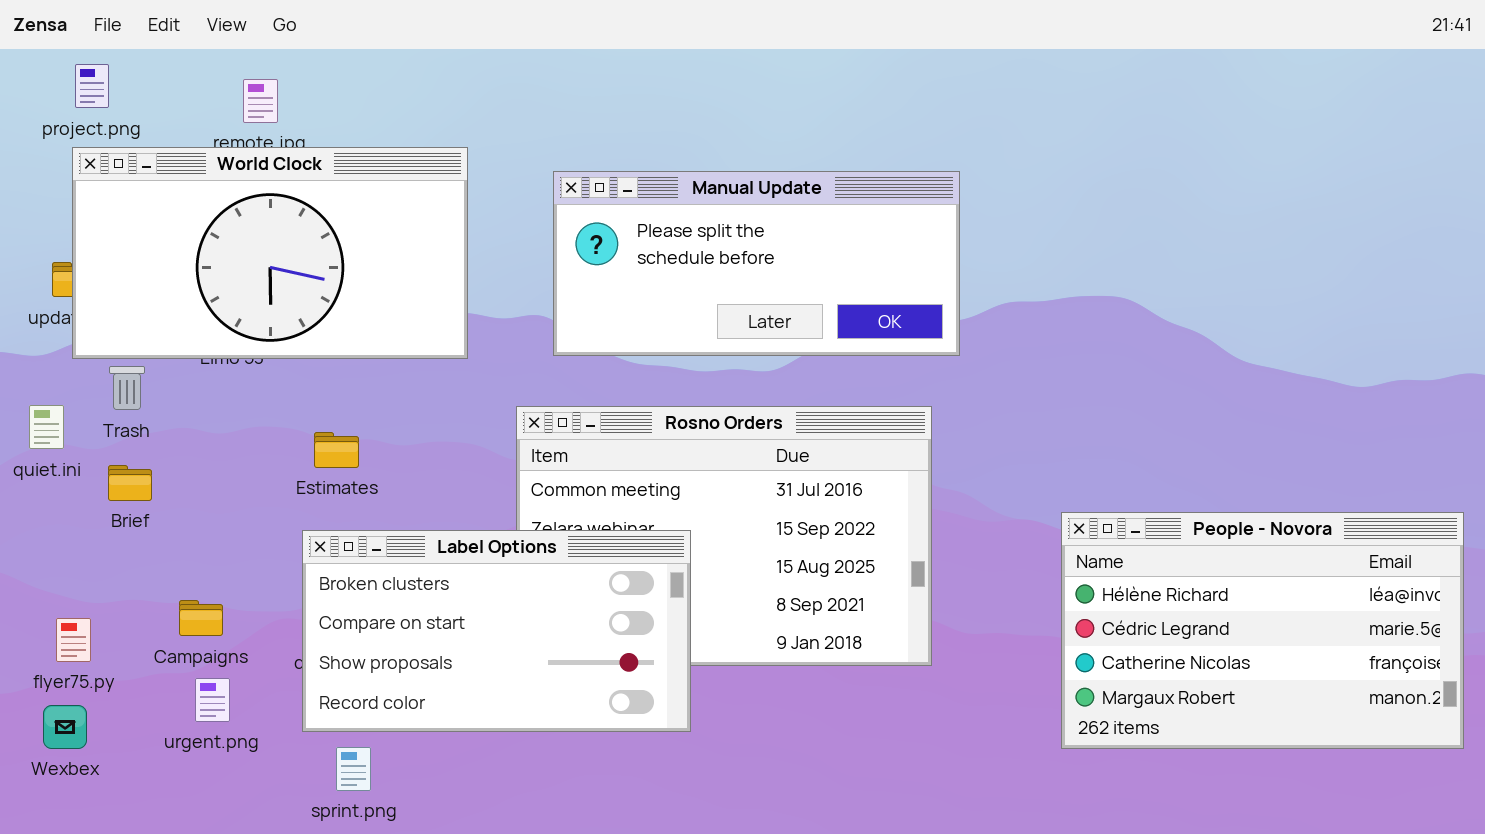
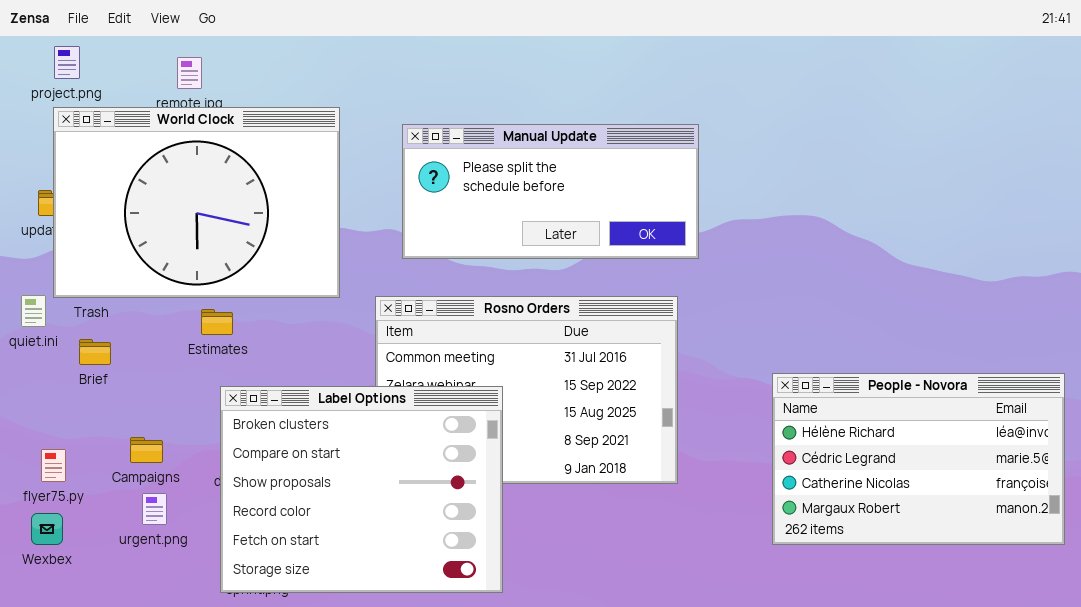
World Clock: [72,147,468,359] -> [53,107,340,298], resized
Estimates: [314,432,359,468] -> [201,309,233,335], moved
Label Options: [302,530,691,732] -> [220,386,503,593], resized

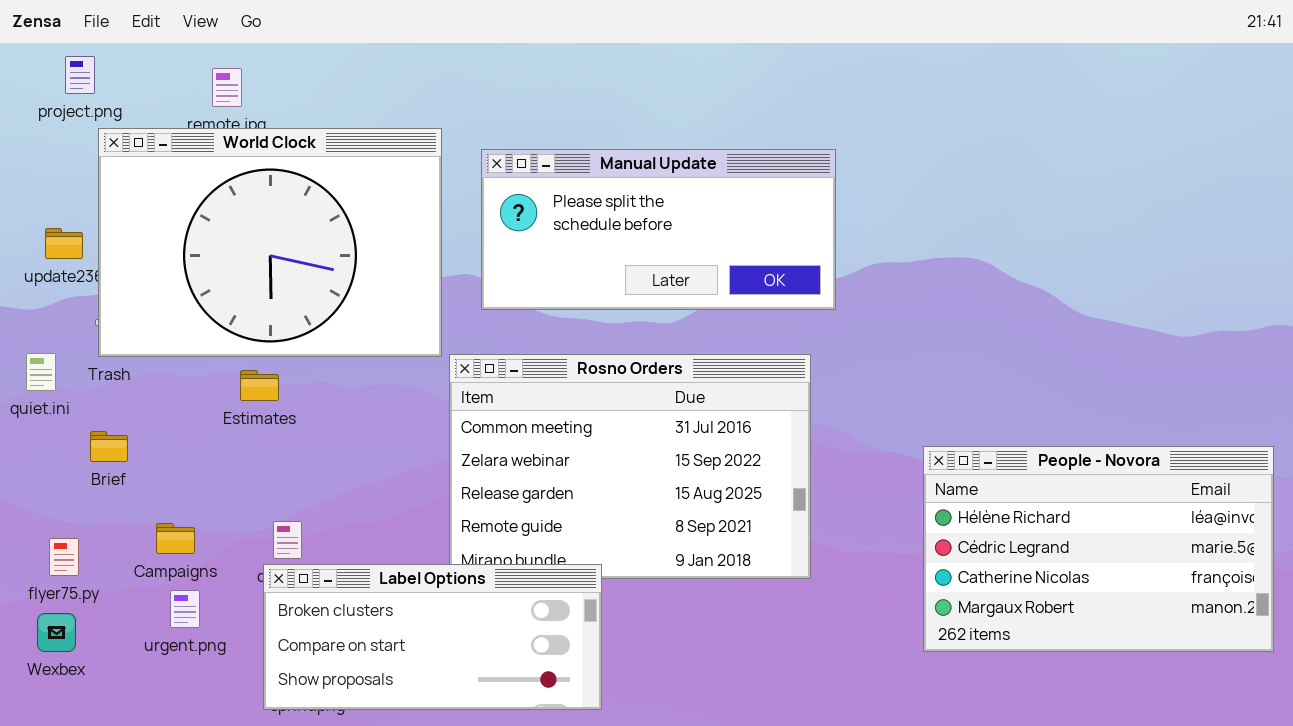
World Clock: [53,107,340,298] -> [98,128,442,357], moved
Brief: [79,339,111,365] -> [90,431,128,462], moved
Label Options: [220,386,503,593] -> [263,564,602,710], resized

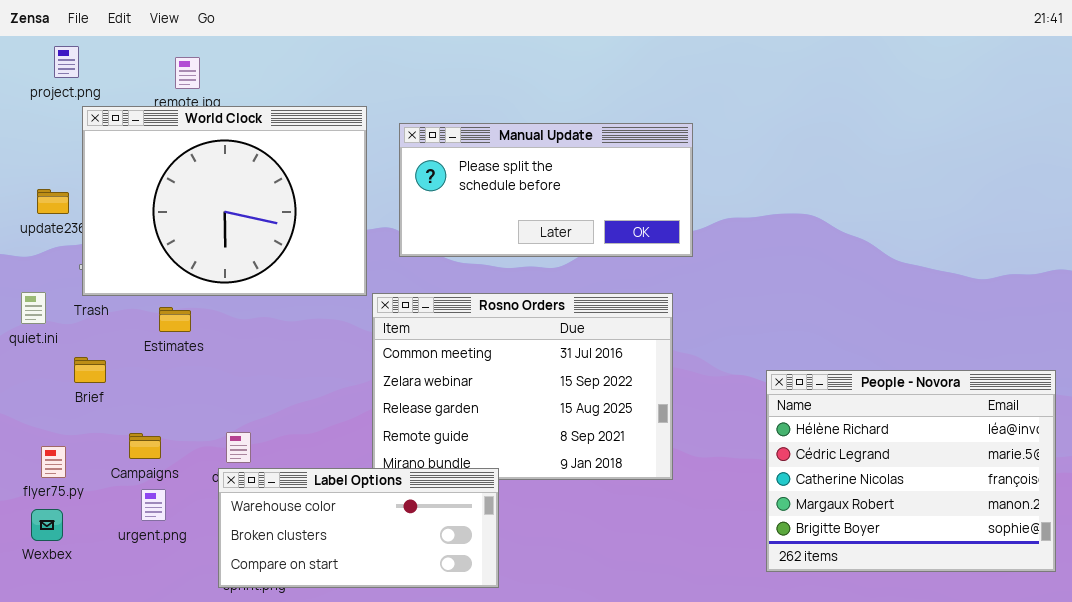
Estimates: [240,370,279,401] -> [159,307,191,332], moved
People - Novora: [923,446,1274,652] -> [766,370,1056,572], resized
Label Options: [263,564,602,710] -> [218,468,499,588], scrolled up 1 row

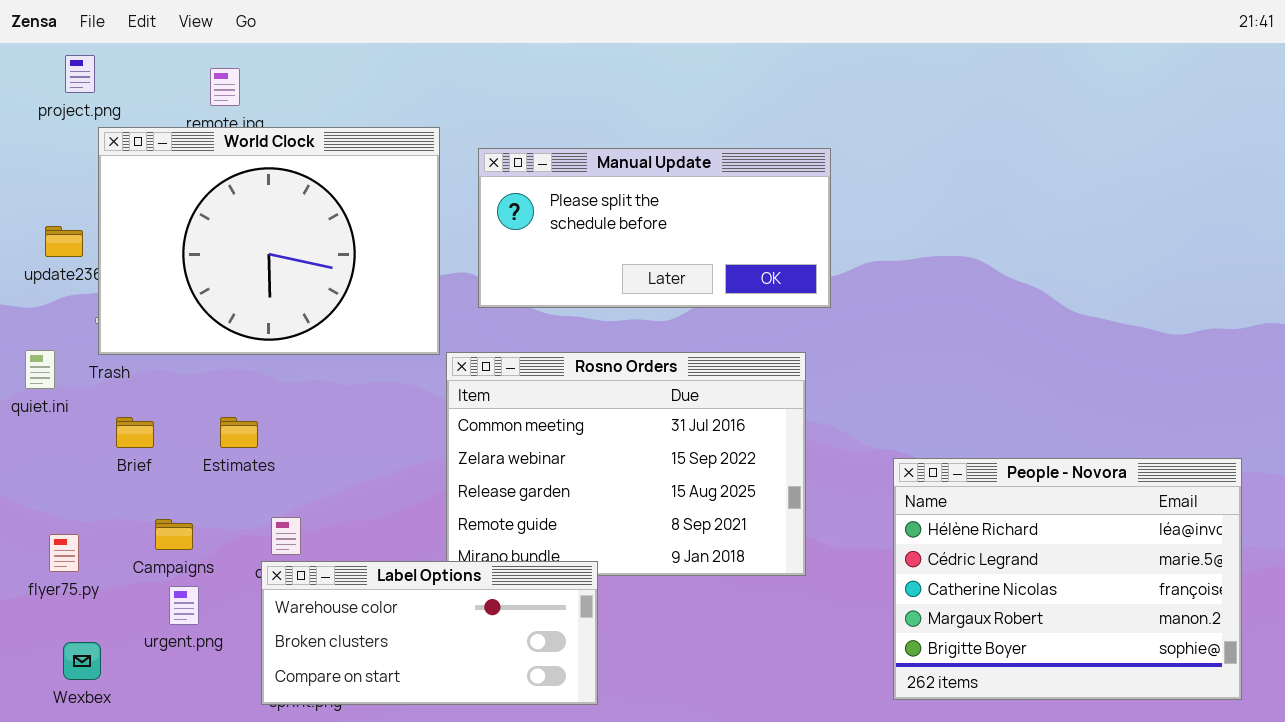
Estimates: [159,307,191,332] -> [220,417,258,448], moved
Brief: [74,357,106,383] -> [116,417,154,448], moved
People - Novora: [766,370,1056,572] -> [893,458,1242,700], moved
Wexbex: [31,509,63,541] -> [63,642,101,680], moved

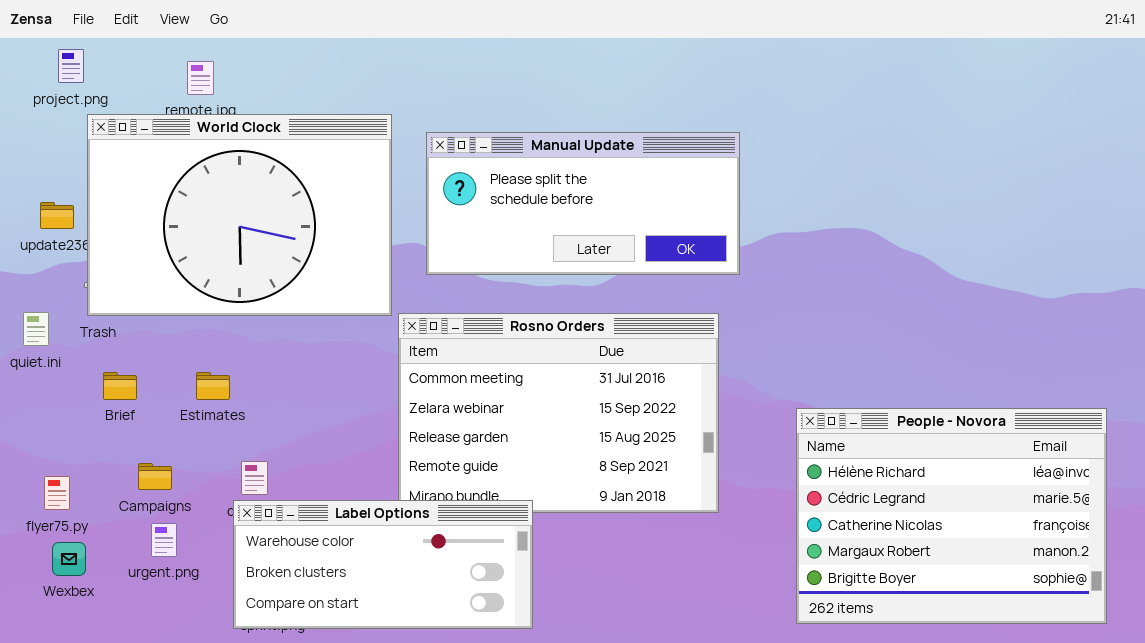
Wexbex: [63,642,101,680] -> [52,542,86,576], moved

